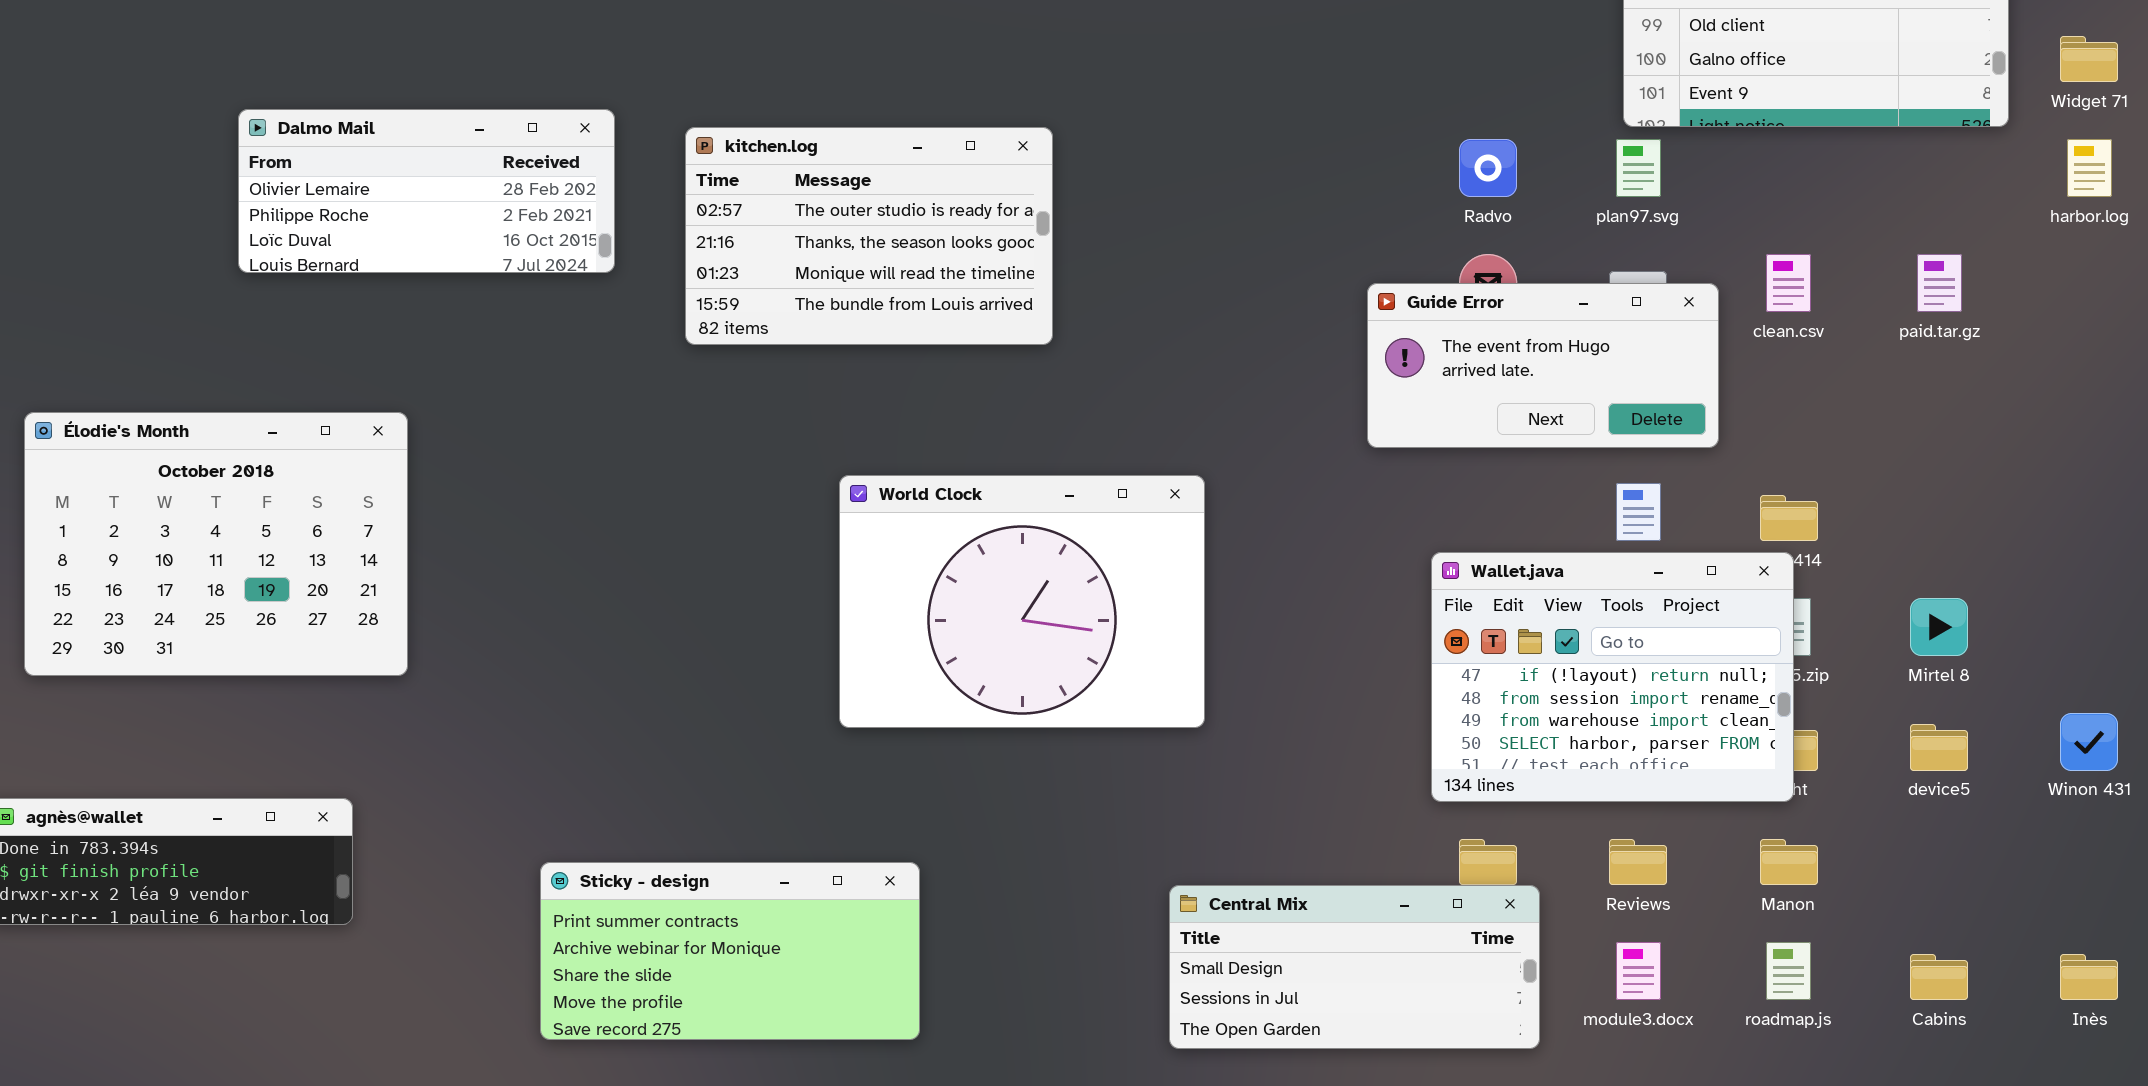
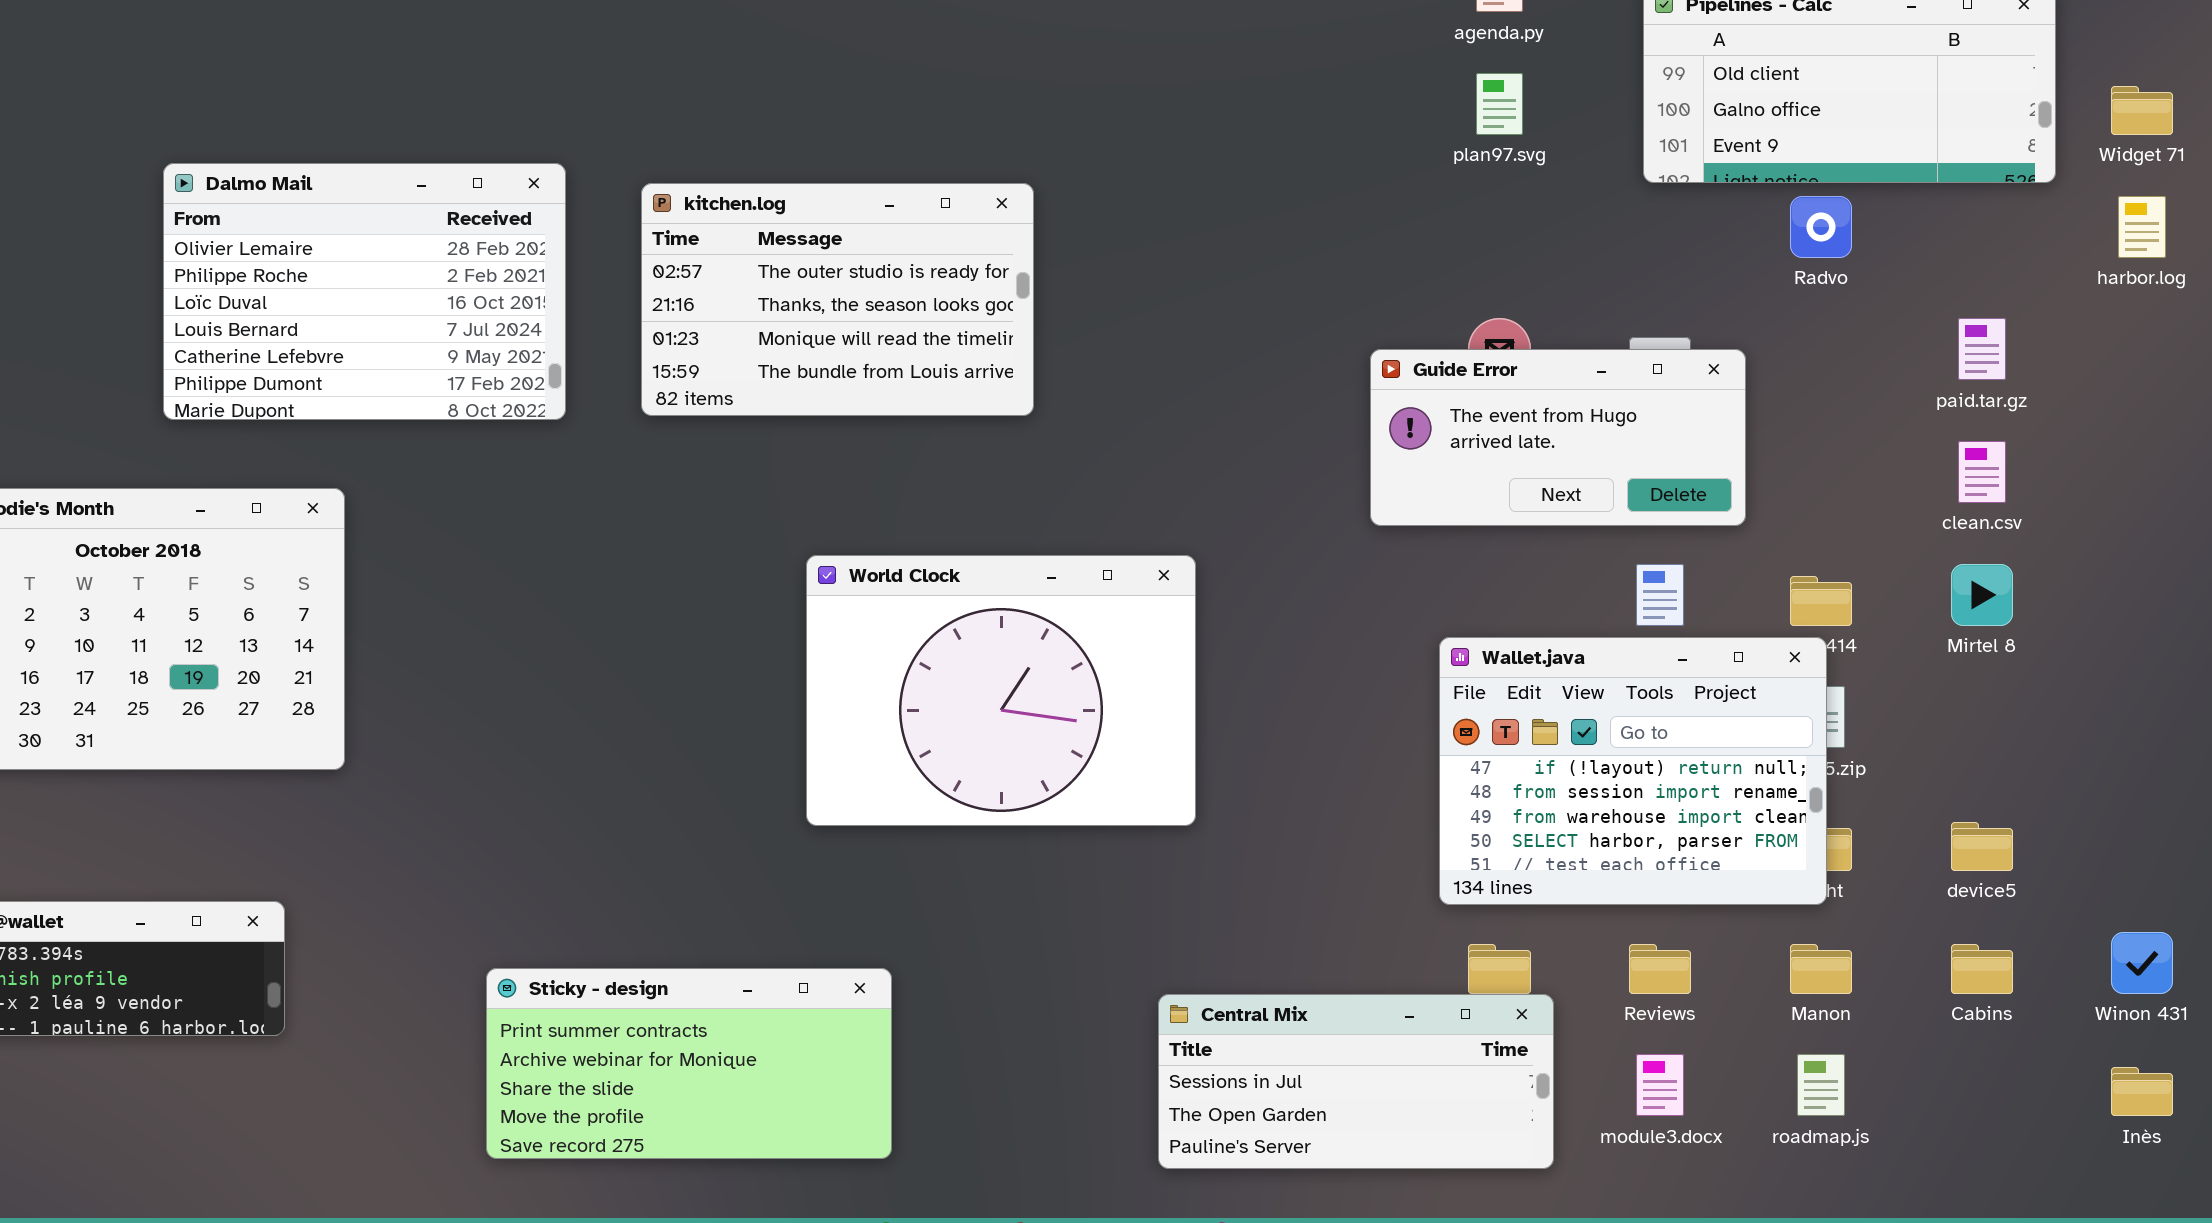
Dalmo Mail: [238,109,615,273] -> [163,163,566,420], resized
Radvo: [1459,139,1517,197] -> [1790,196,1852,258], moved
plan97.svg: [1616,139,1661,197] -> [1476,73,1523,135], moved
clean.csv: [1766,254,1811,312] -> [1958,441,2006,503], moved
Mirtel 8: [1910,598,1968,656] -> [1951,564,2013,626], moved
Winon 431: [2060,713,2118,771] -> [2111,932,2173,994], moved
Central Mix: [1169,885,1540,1049] -> [1158,994,1554,1169], scrolled down 1 row
Cabins: [1910,954,1968,1000] -> [1951,944,2013,994], moved

